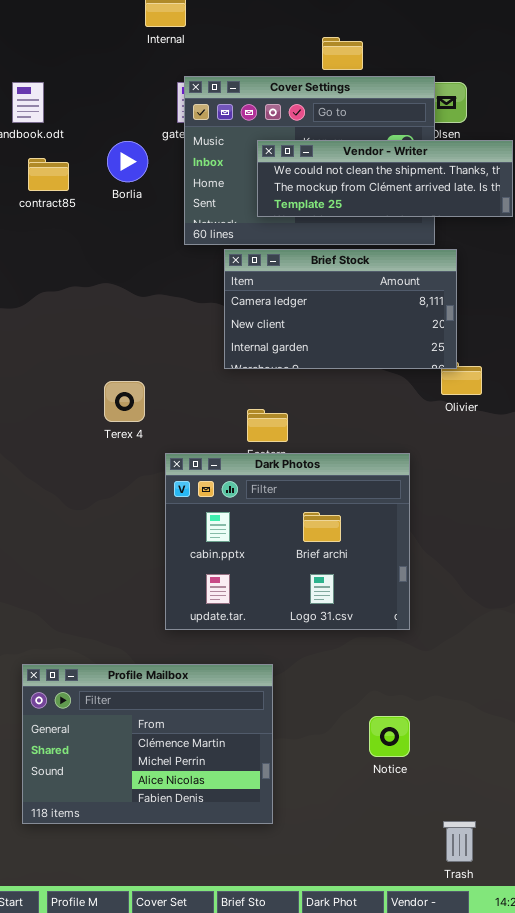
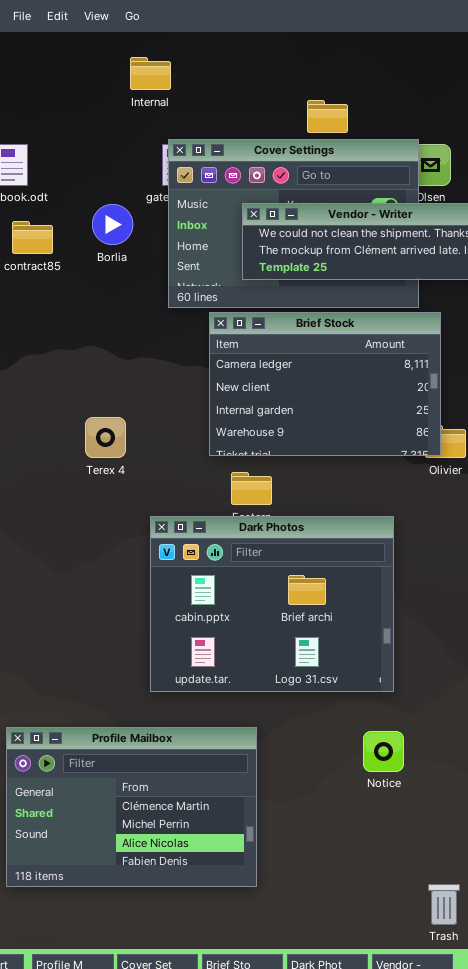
Brief Stock: [224,249,457,369] -> [209,312,441,456], resized
Terex 4: [104,381,145,422] -> [85,417,126,458], moved
Notice: [369,716,410,757] -> [363,731,404,772], moved

